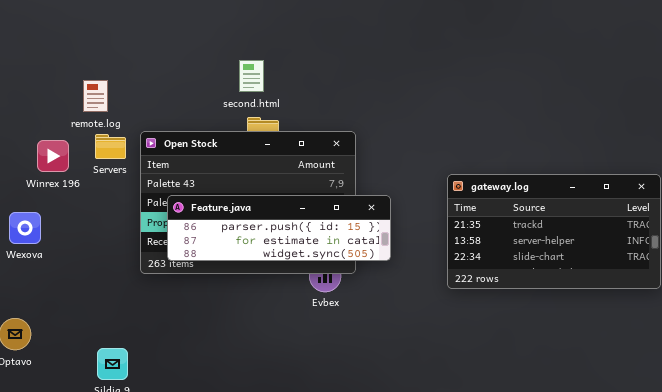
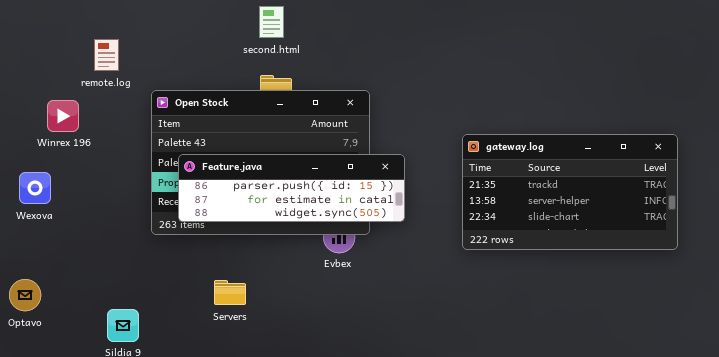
second.html: [239,60,264,92] -> [259,6,284,38], moved
Servers: [95,134,126,159] -> [214,280,246,305], moved

